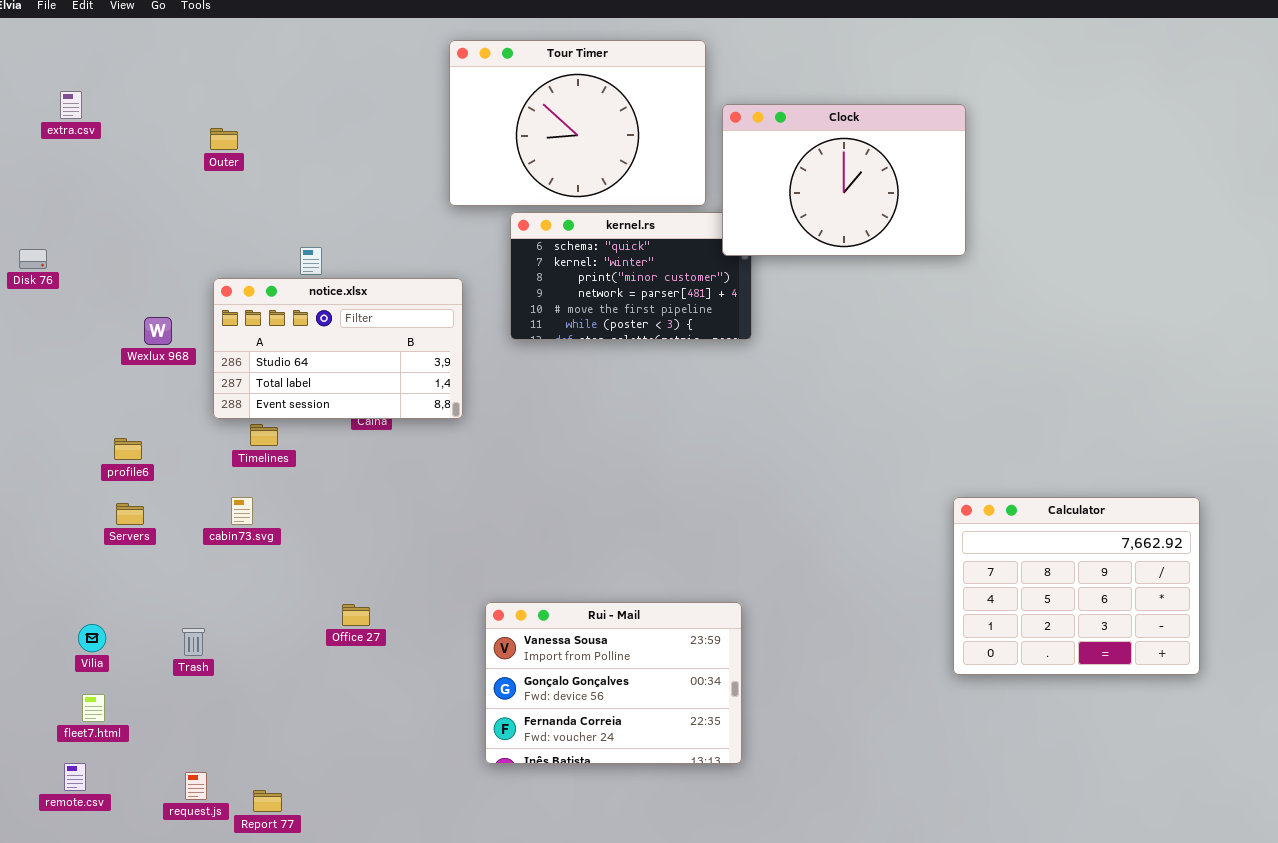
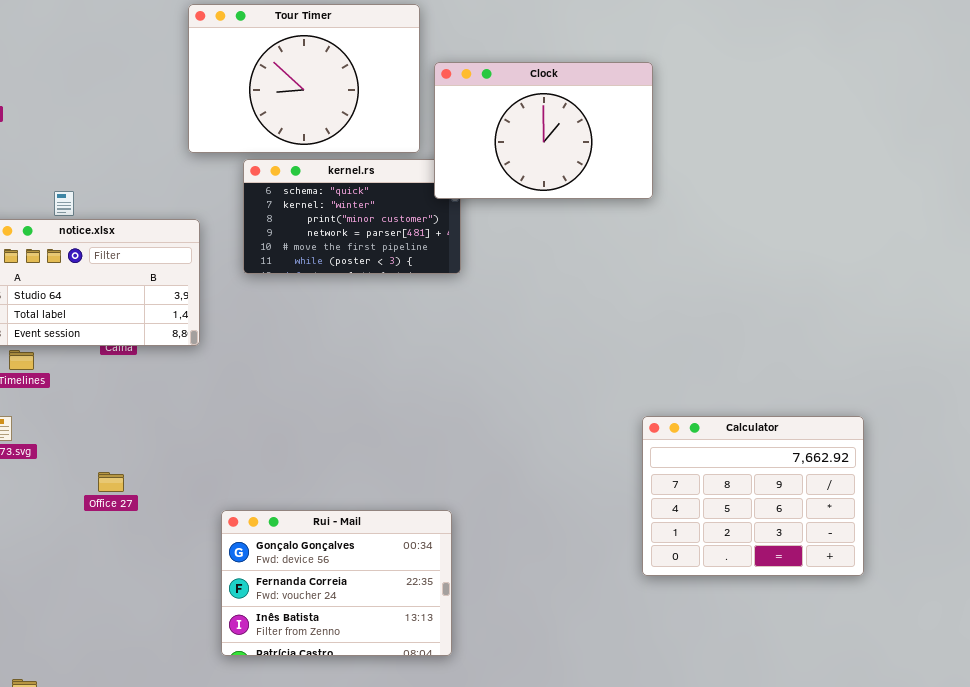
Rui - Mail: [485,602,742,764] -> [221,510,452,656], scrolled down 1 row
Office 27: [342,604,370,626] -> [98,472,124,492], moved

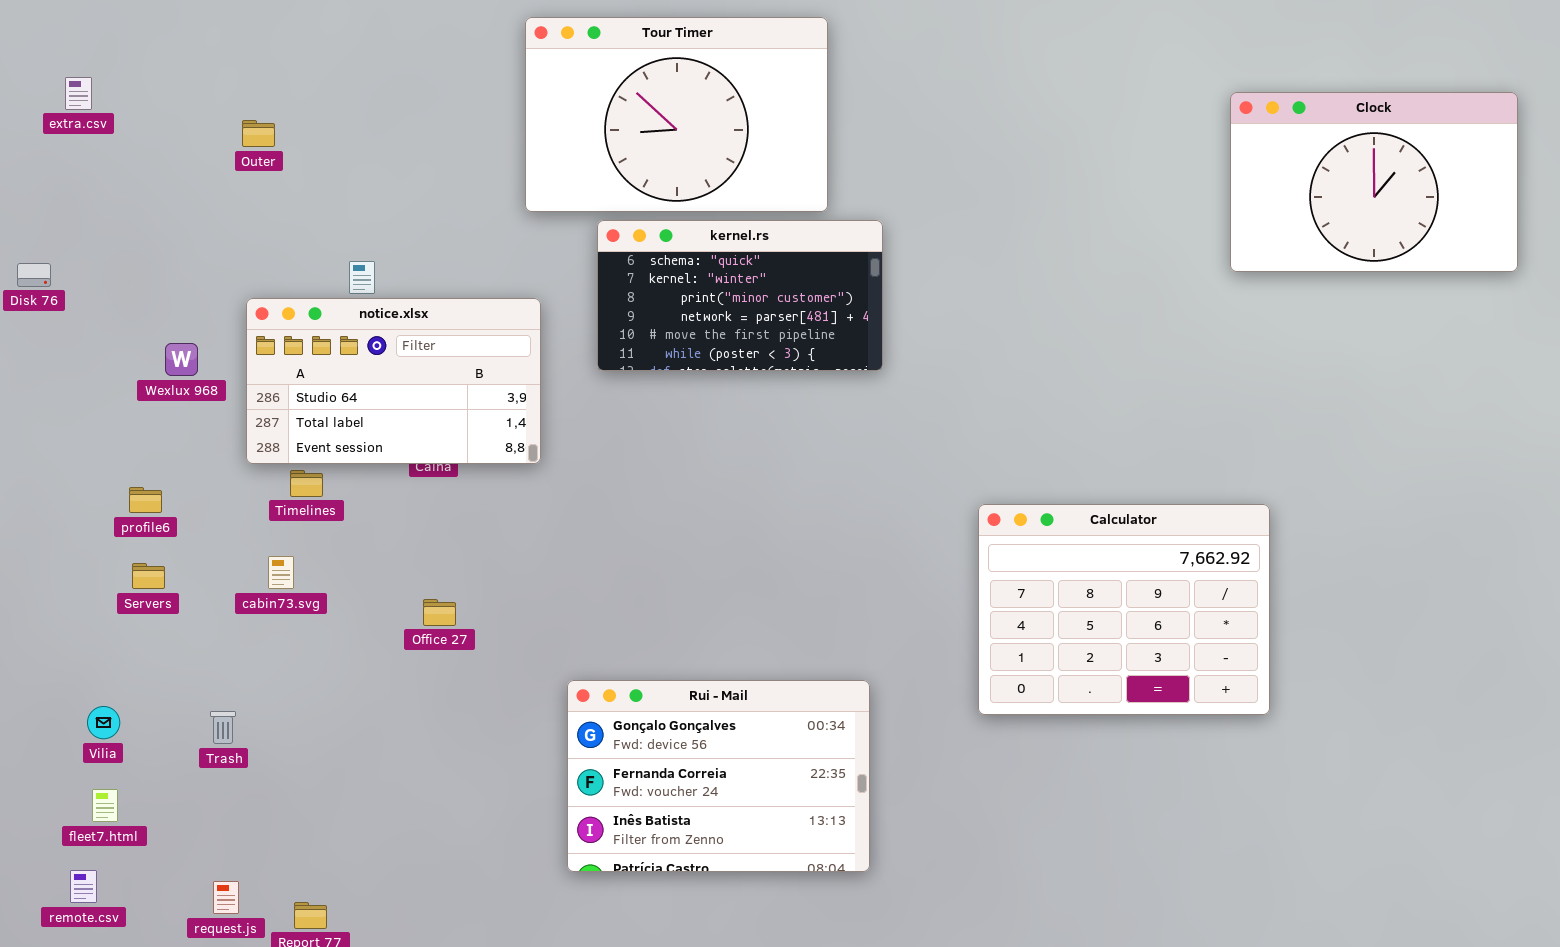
Clock: [434,62,653,199] -> [1230,92,1518,272], moved
Calculator: [642,416,864,576] -> [978,504,1270,715], moved
Office 27: [98,472,124,492] -> [423,599,456,626], moved

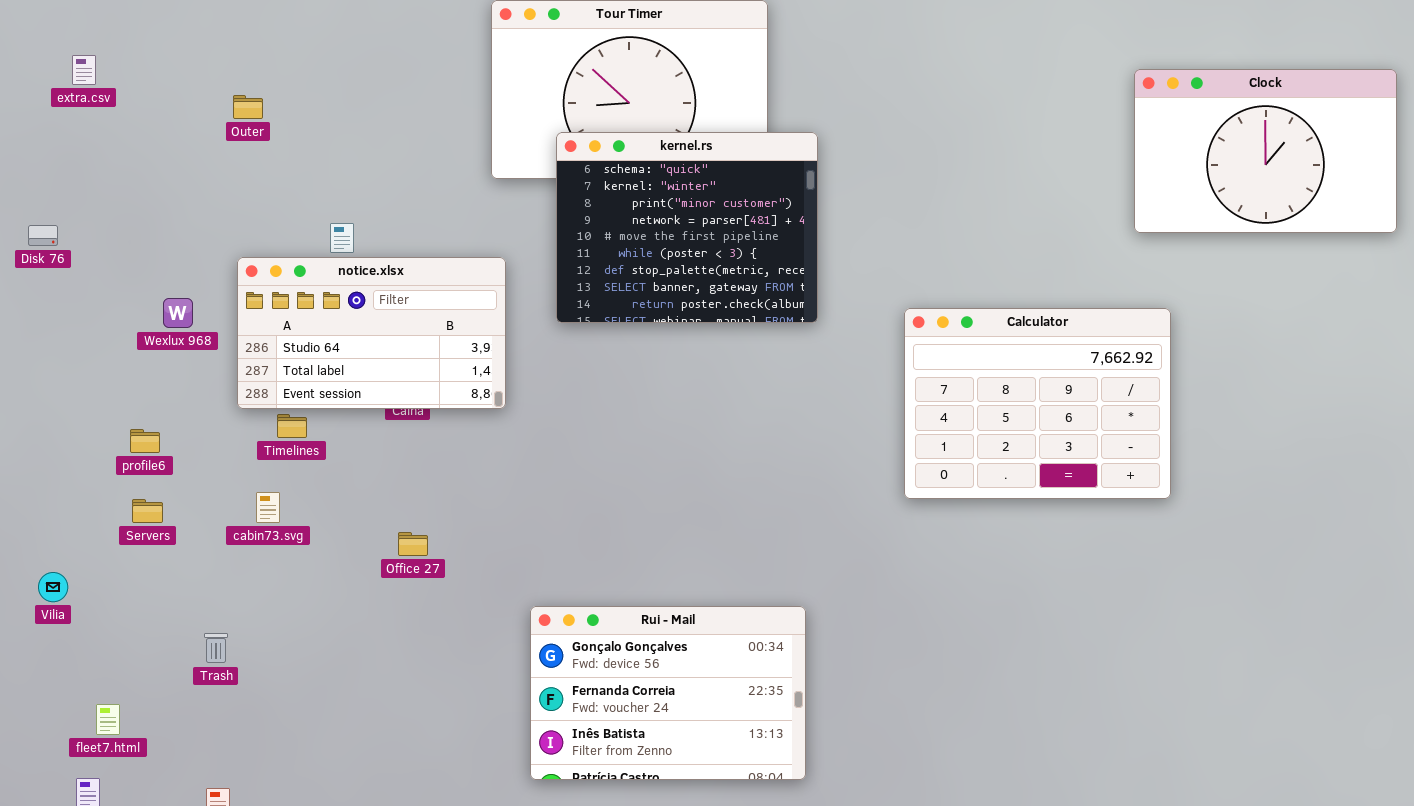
kernel.rs: [597,220,883,371] -> [556,132,818,323], resized
Calculator: [978,504,1270,715] -> [904,308,1171,499], moved
Vilia: [87,706,120,739] -> [38,572,68,602], moved

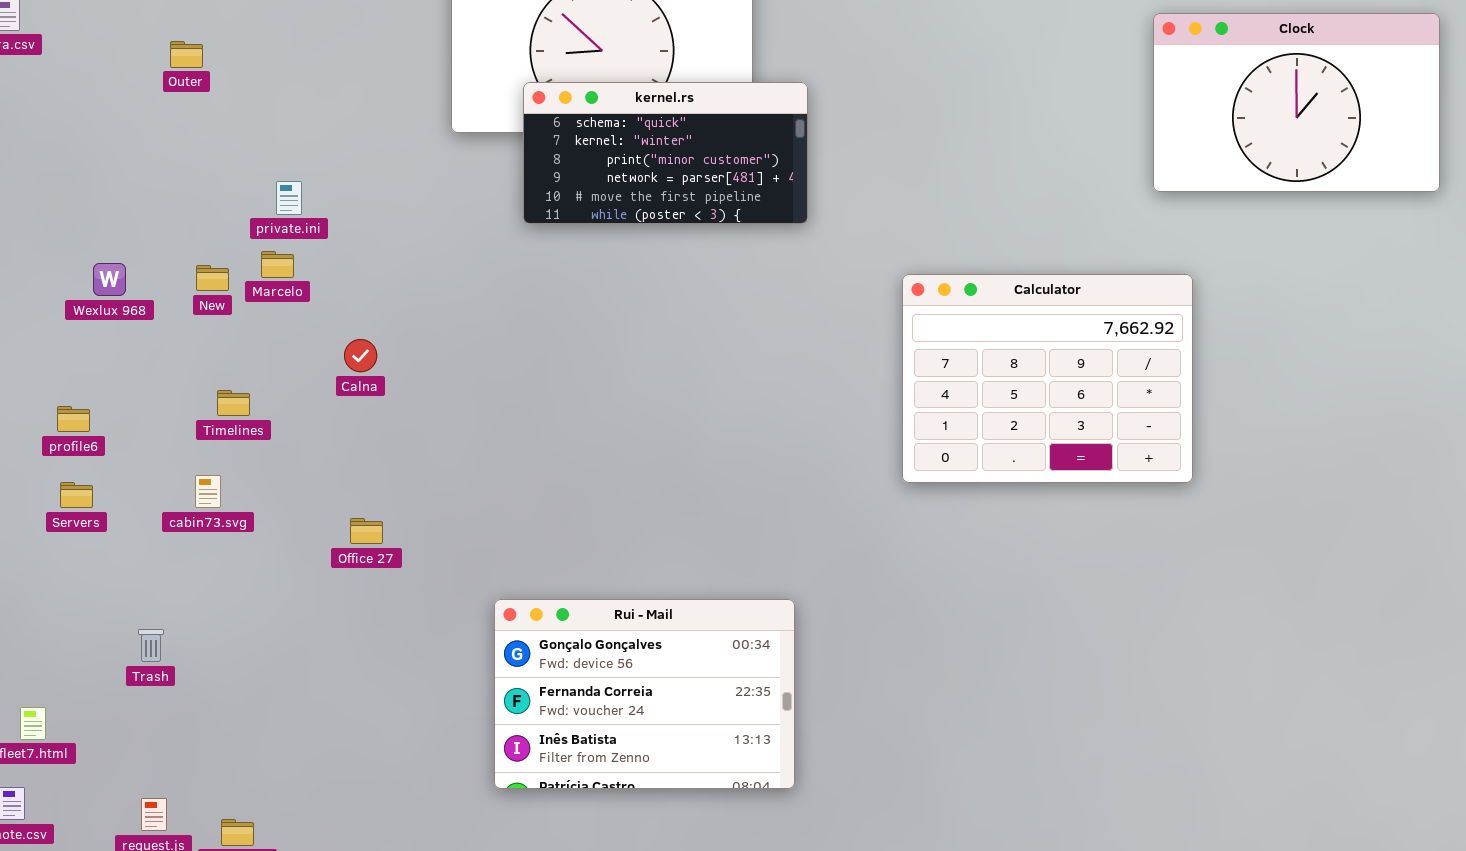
kernel.rs: [556,132,818,323] -> [523,82,808,224], resized
notice.xlsx: [237,257,506,409] -> none, closed

